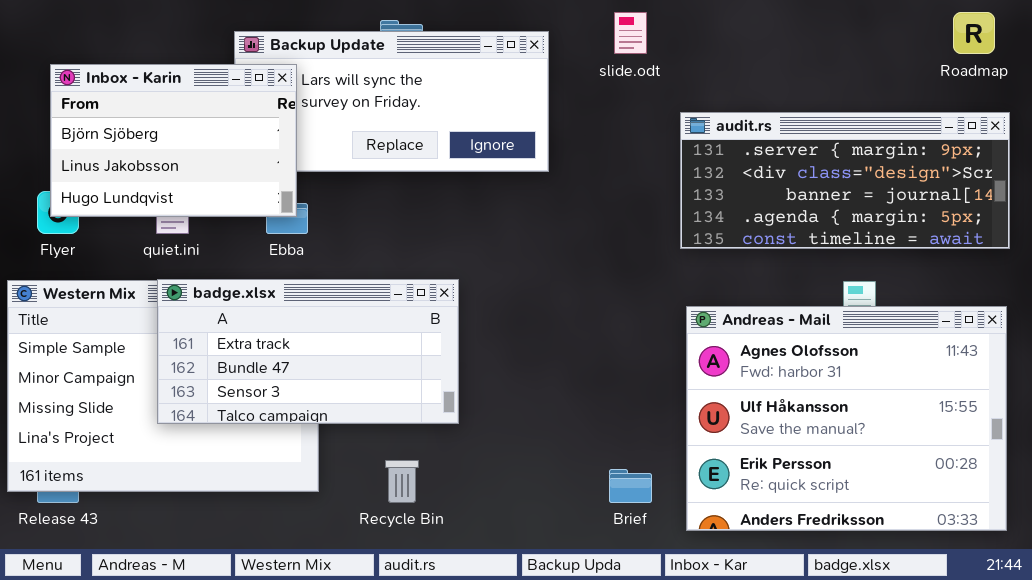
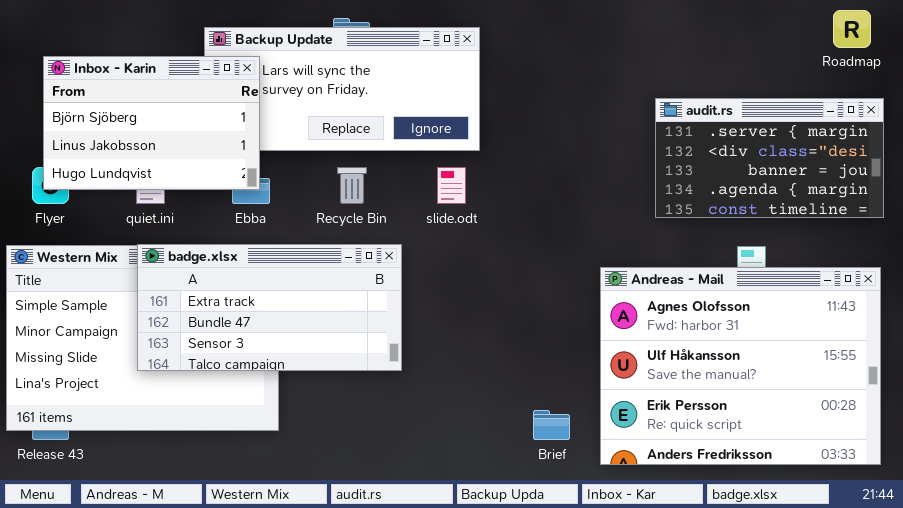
slide.odt: [614,12,647,54] -> [437,167,466,204], moved
audit.rs: [680,112,1010,249] -> [655,98,884,218], resized
Recycle Bin: [385,460,419,503] -> [337,167,367,204], moved

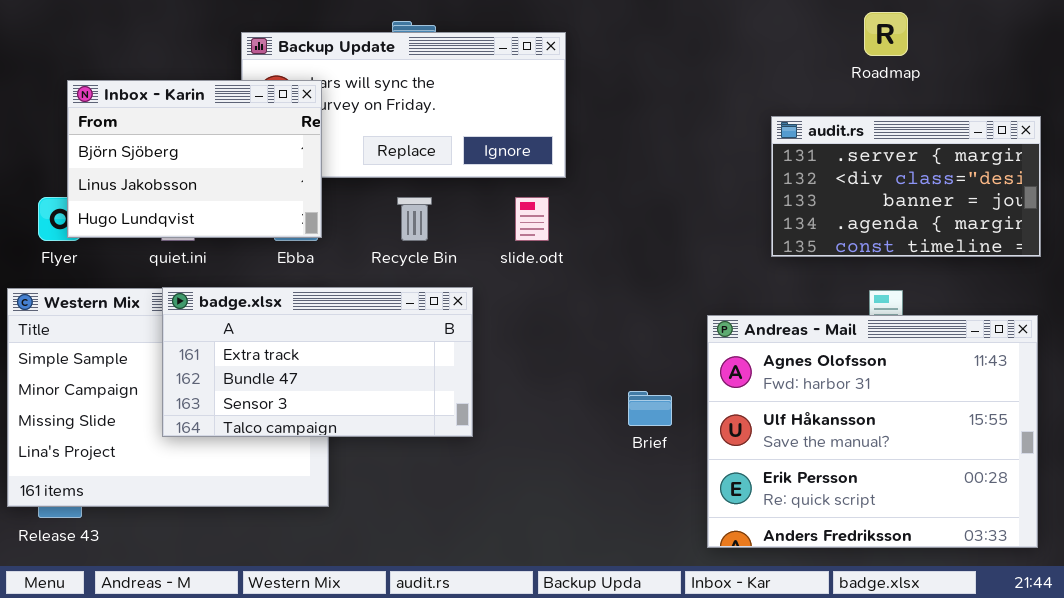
Roadmap: [833,10,871,48] -> [864,12,908,56], moved
Inbox - Karin: [43,56,260,190] -> [67,80,322,238], moved
Brief: [533,410,570,440] -> [628,391,672,426], moved

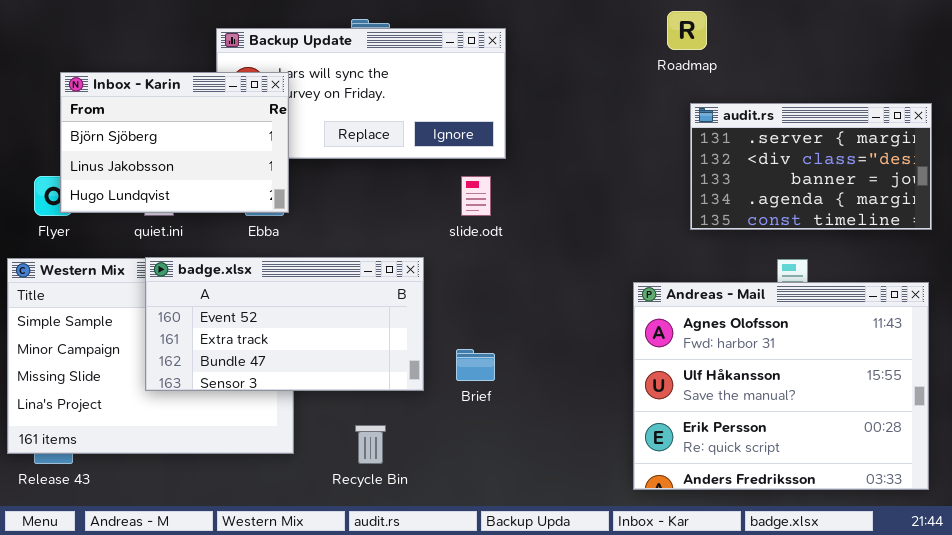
Roadmap: [864,12,908,56] -> [667,11,707,50], moved
Recycle Bin: [397,197,432,241] -> [355,425,386,464], moved
badge.xlsx: [162,287,473,437] -> [145,257,424,391], scrolled up 1 row
Brief: [628,391,672,426] -> [456,349,495,381], moved

